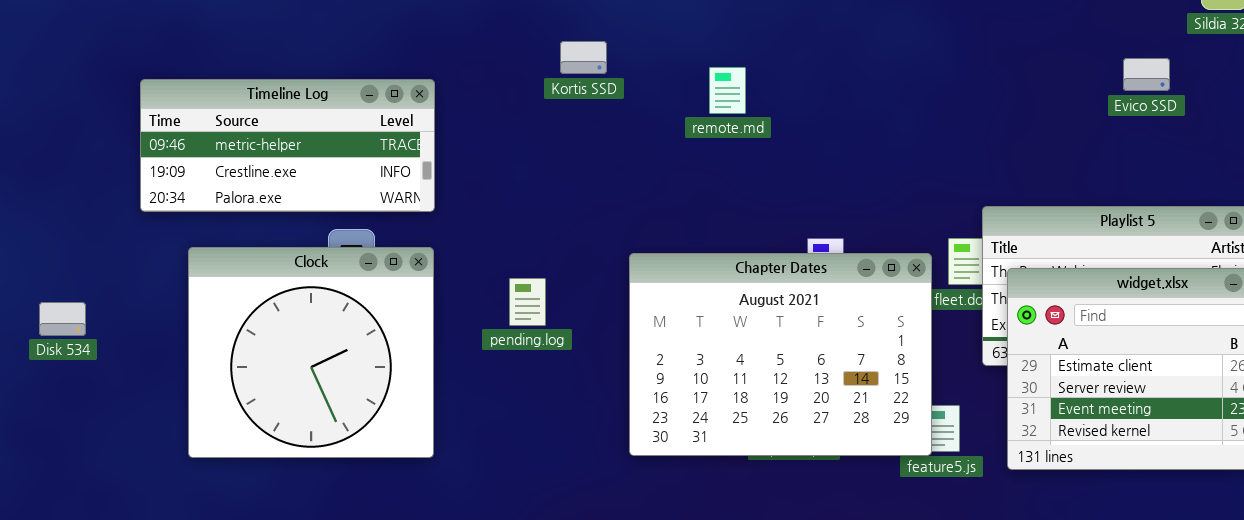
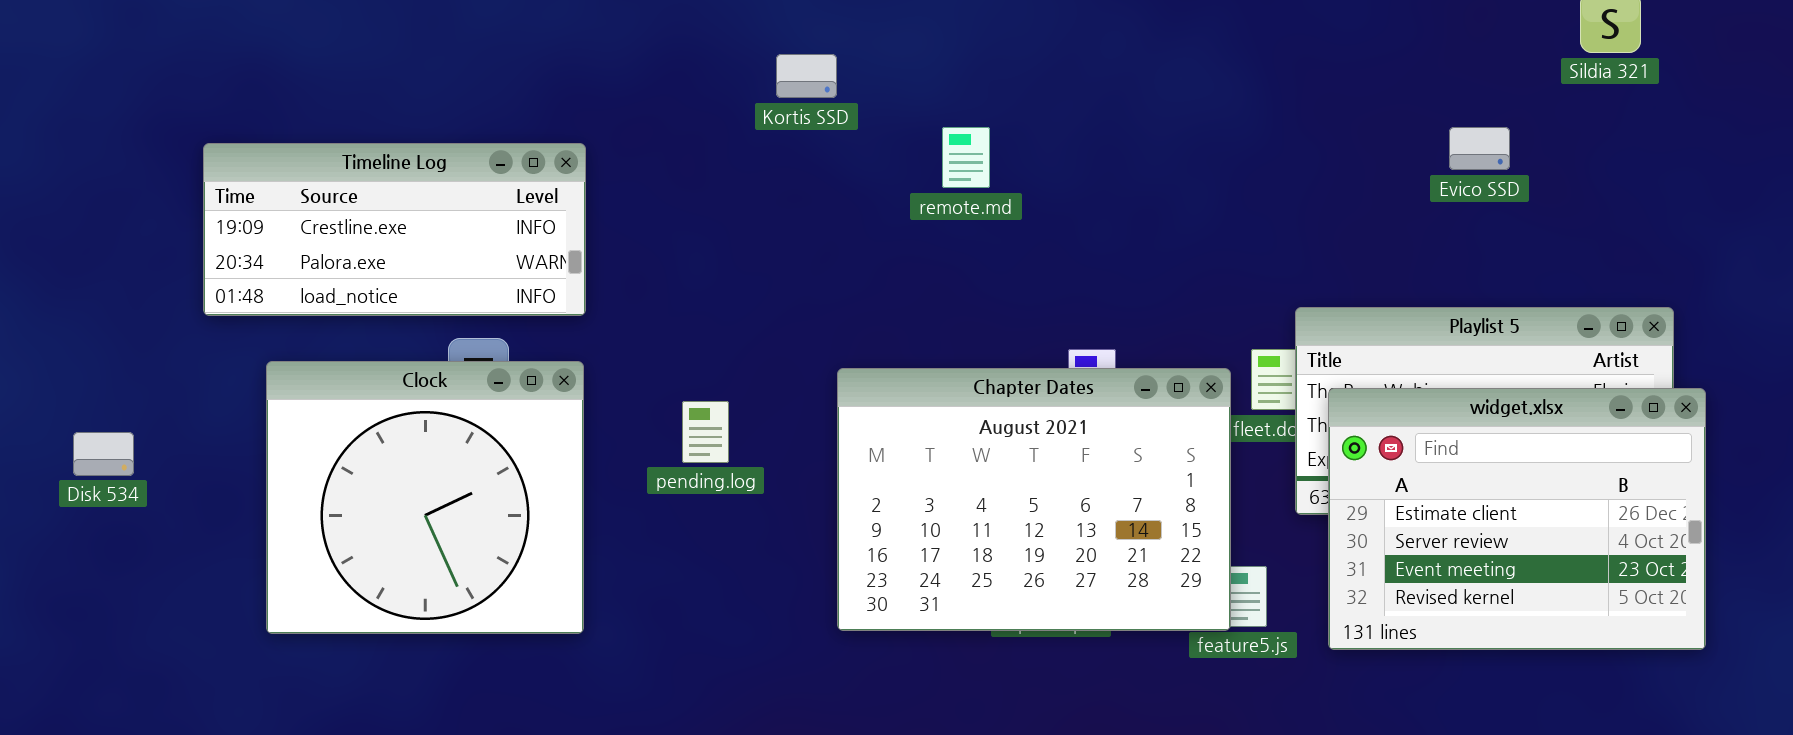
Kortis SSD: [560,41,607,74] -> [776,54,837,98], moved
Evico SSD: [1123,58,1170,91] -> [1449,127,1510,170], moved
Timeline Log: [140,79,435,212] -> [203,143,586,316], scrolled down 1 row

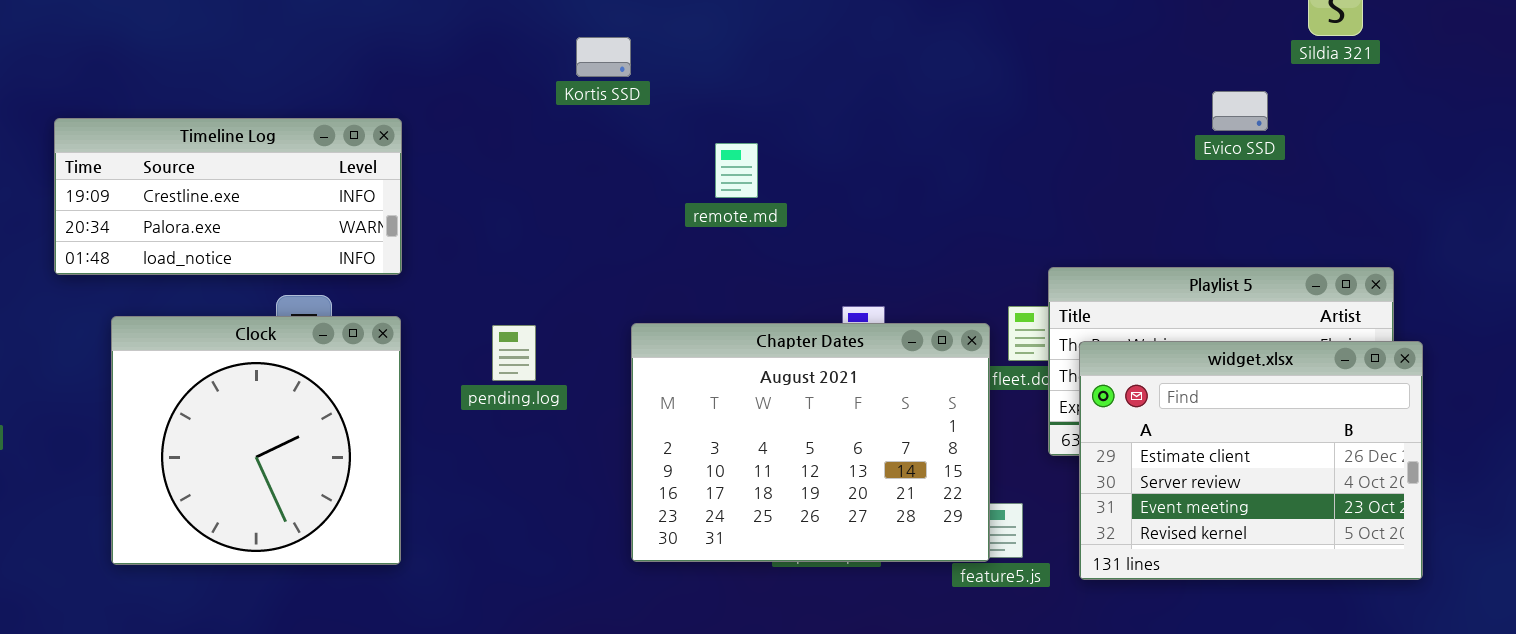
remote.md: [942,127,990,188] -> [715,143,758,198], moved
Evico SSD: [1449,127,1510,170] -> [1212,91,1268,131], moved
pending.log: [682,401,729,463] -> [492,325,536,381], moved

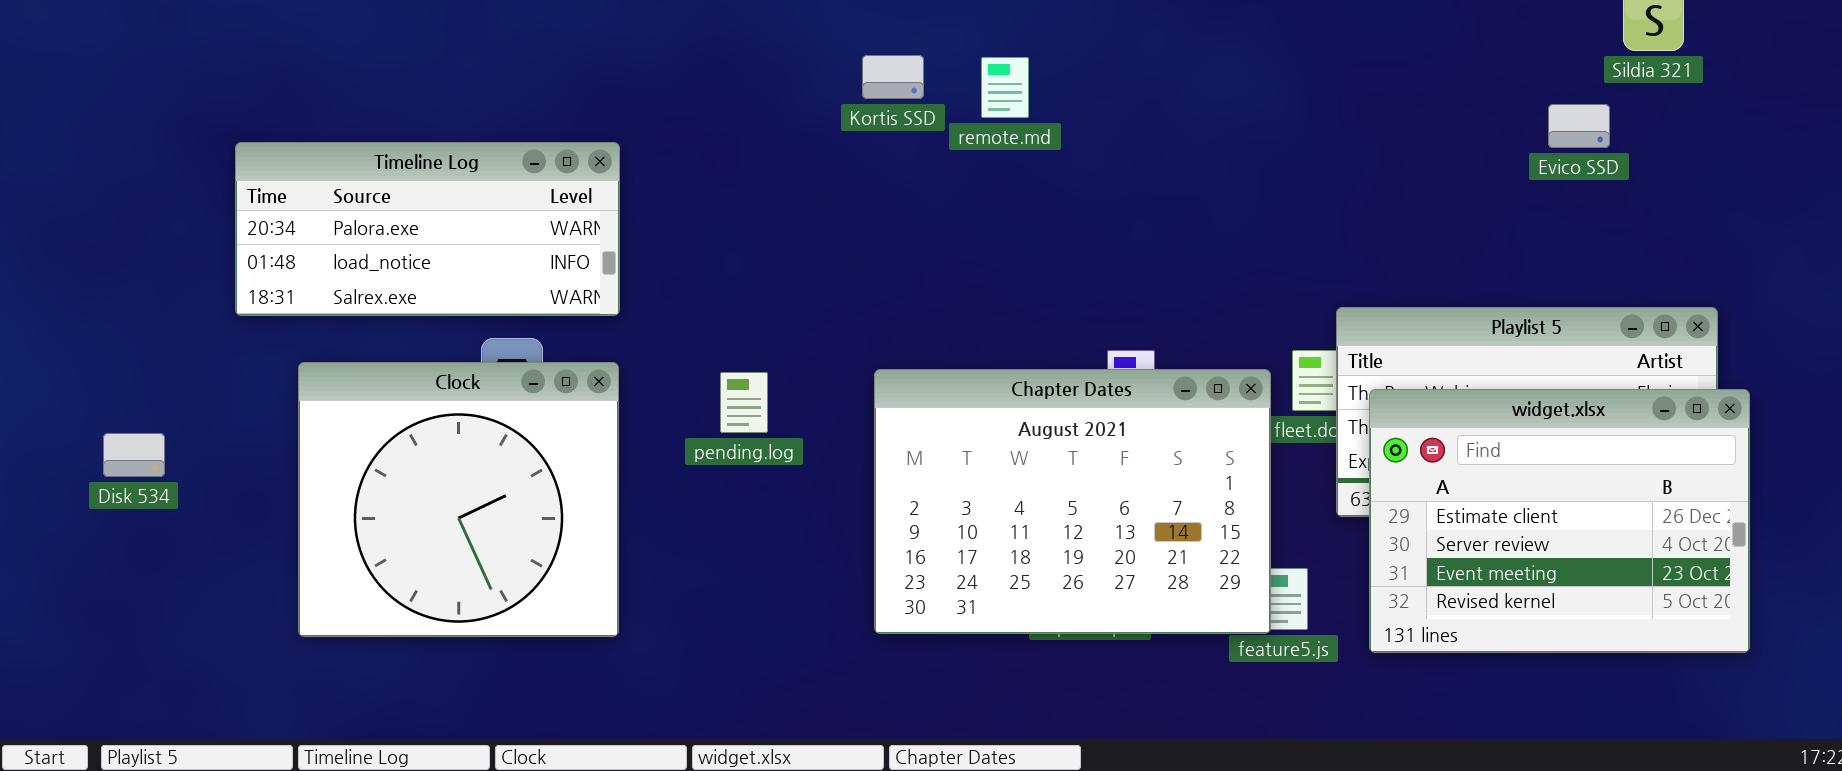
Kortis SSD: [576,37,631,77] -> [862,55,924,99], moved
Evico SSD: [1212,91,1268,131] -> [1548,104,1610,148], moved
Timeline Log: [54,118,402,275] -> [235,142,620,316], scrolled down 1 row
remote.md: [715,143,758,198] -> [981,57,1029,118], moved

